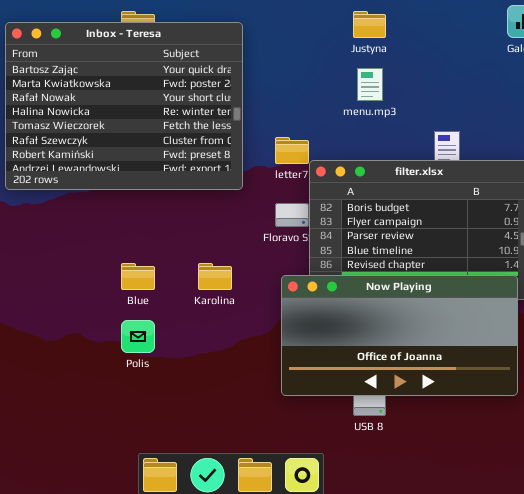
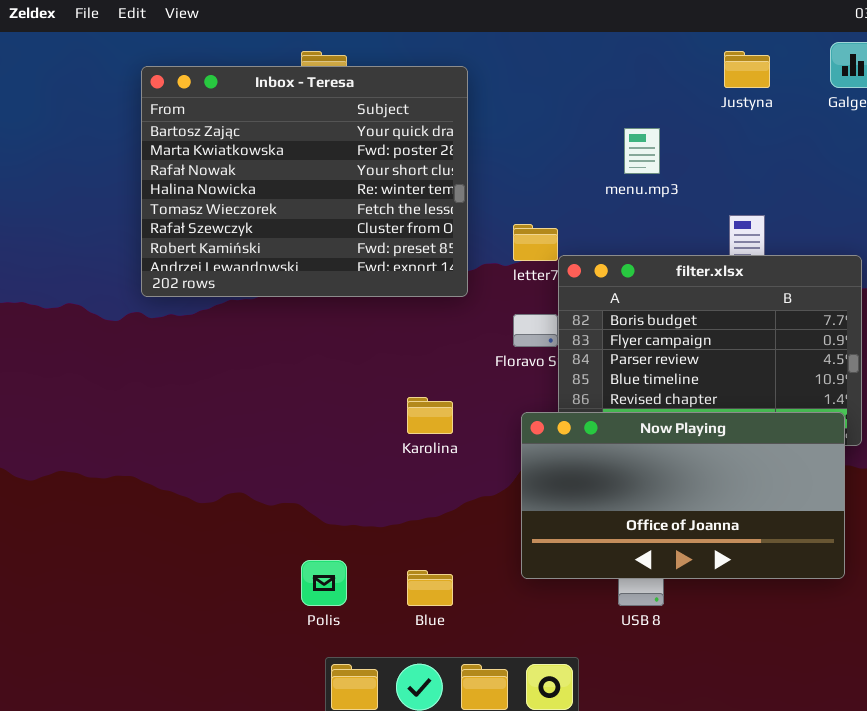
Justyna: [353,11,386,38] -> [724,51,770,88], moved
Blue: [121,263,155,290] -> [407,570,453,606], moved
Polis: [121,320,155,353] -> [301,560,347,606], moved

